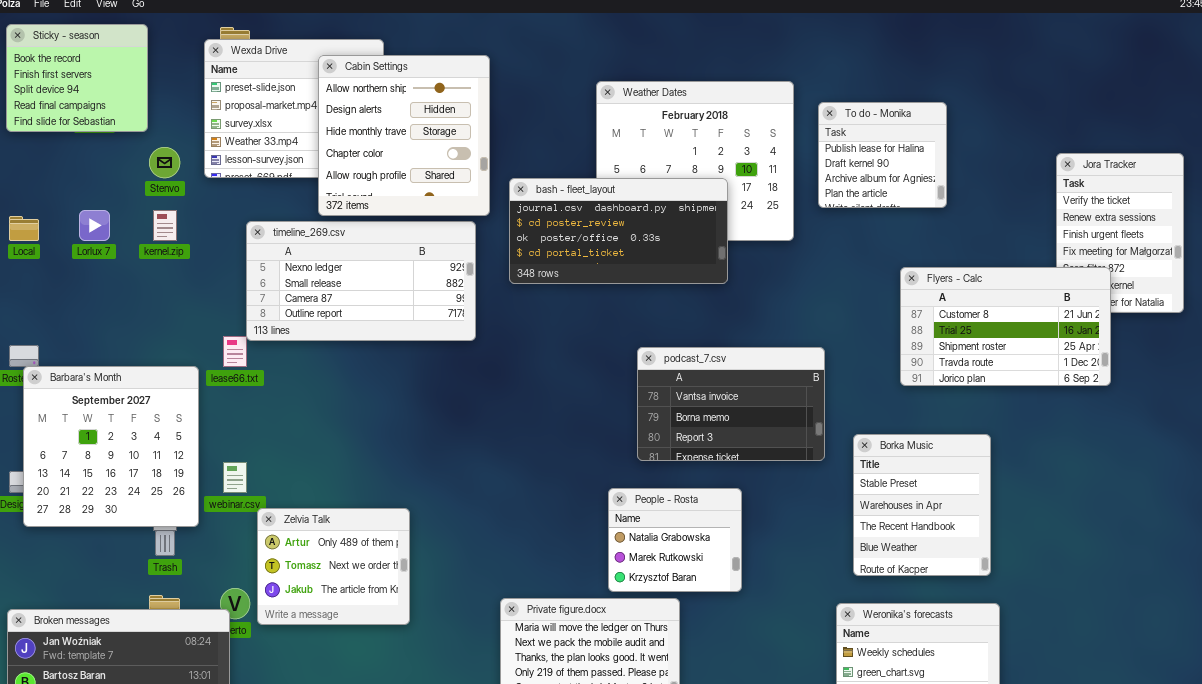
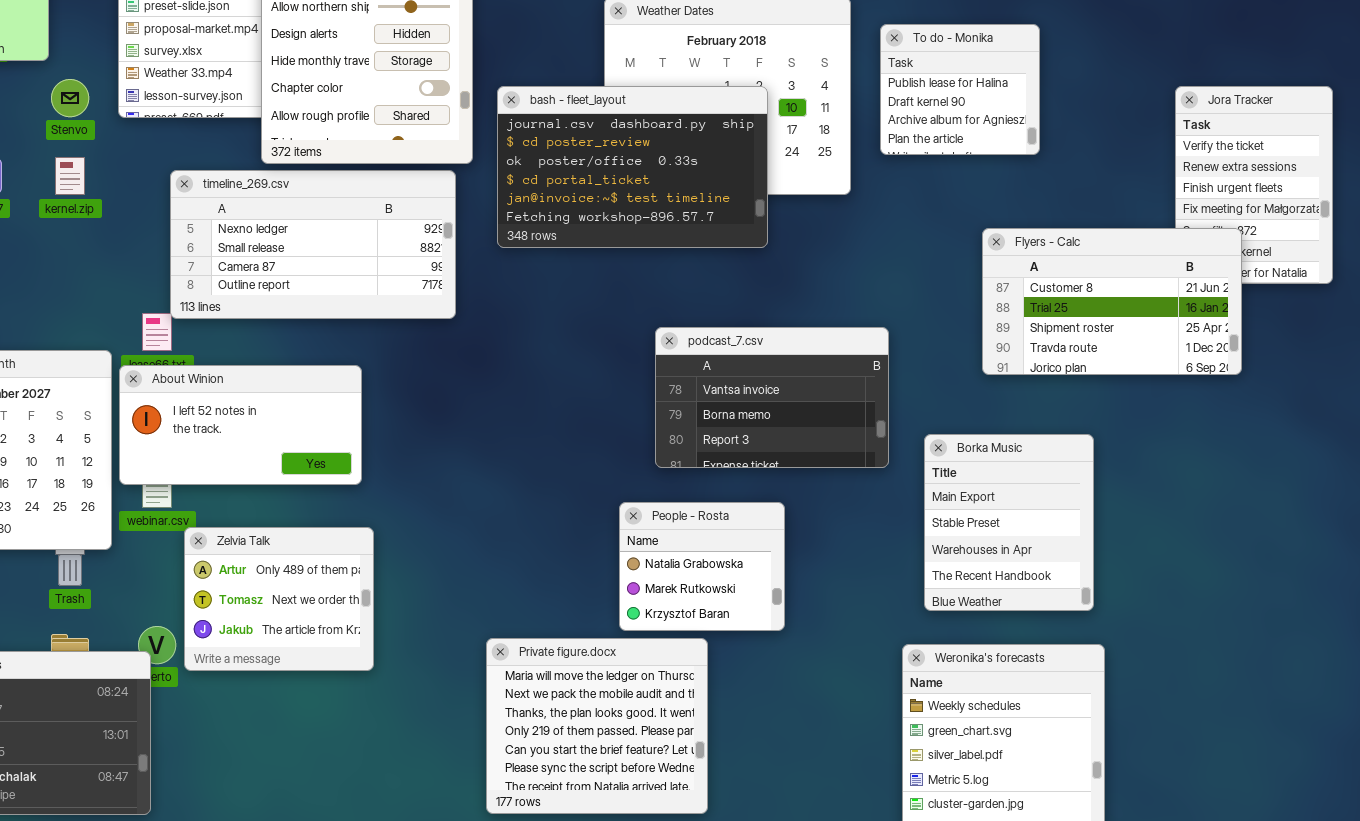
bash - fleet_layout: [509,178,728,284] -> [497,86,768,248], resized
About Winion: none -> [119,365,362,485], opened
Borka Music: [853,434,991,576] -> [924,434,1094,611], scrolled up 1 row

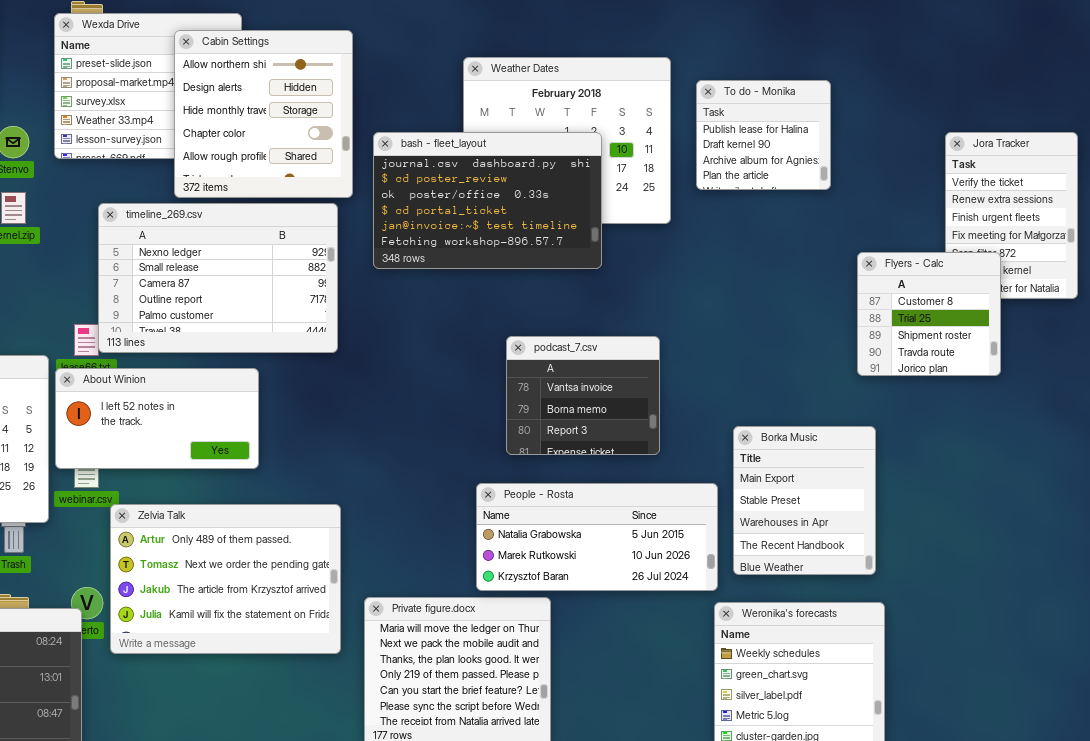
timeline_269.csv: [170,170,456,319] -> [98,203,338,353], resized
Flyers - Calc: [982,228,1242,375] -> [857,252,1001,376], resized
podcast_7.csv: [655,327,889,468] -> [506,336,660,455], resized
People - Rosta: [619,502,785,631] -> [476,483,718,591], resized
Zelvia Talk: [184,527,374,671] -> [110,504,341,654], resized

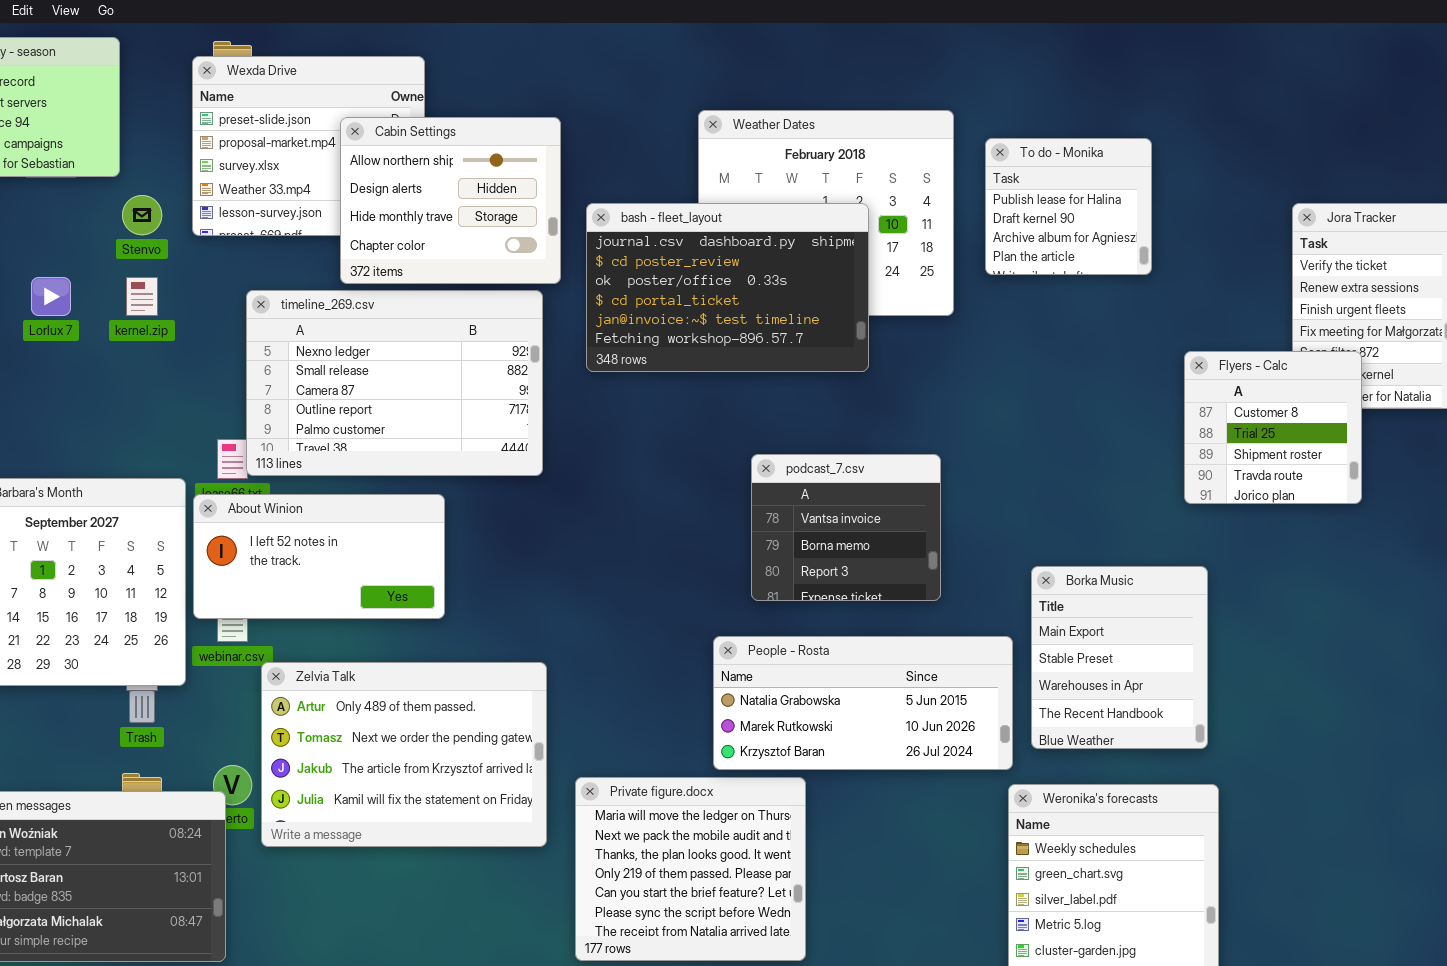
Cabin Settings: [174,30,353,198] -> [340,117,561,284], resized

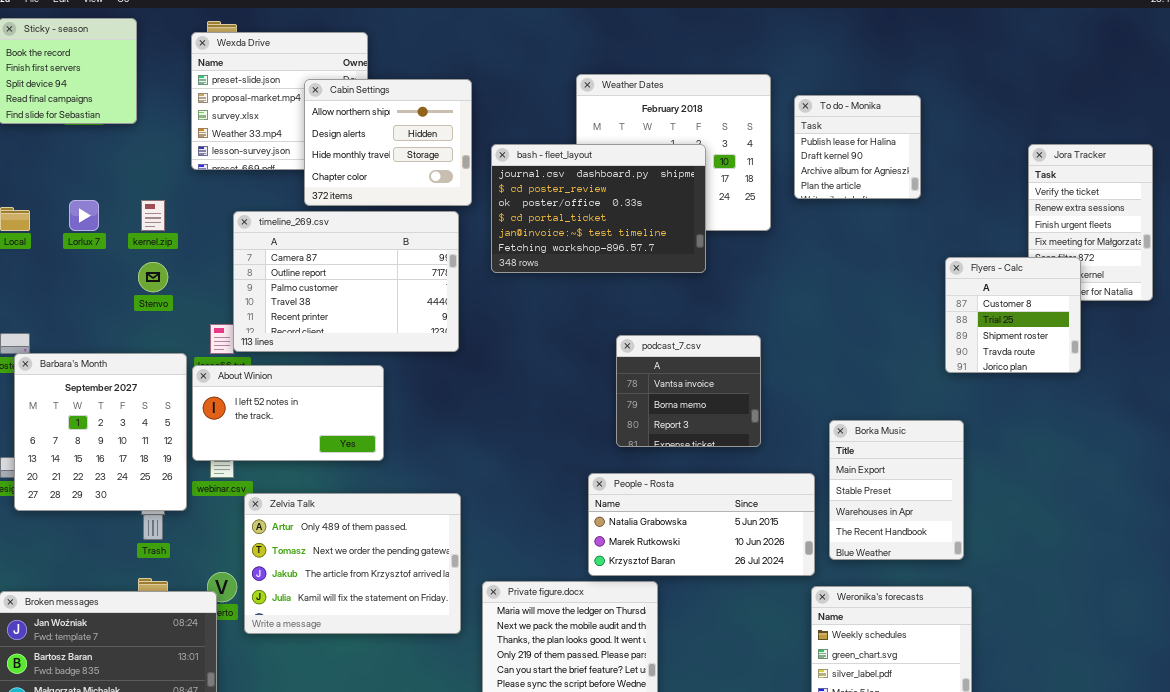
Stenvo: [122,195,162,235] -> [138,262,168,292], moved
timeline_269.csv: [246,290,543,476] -> [233,211,459,352], scrolled down 2 rows

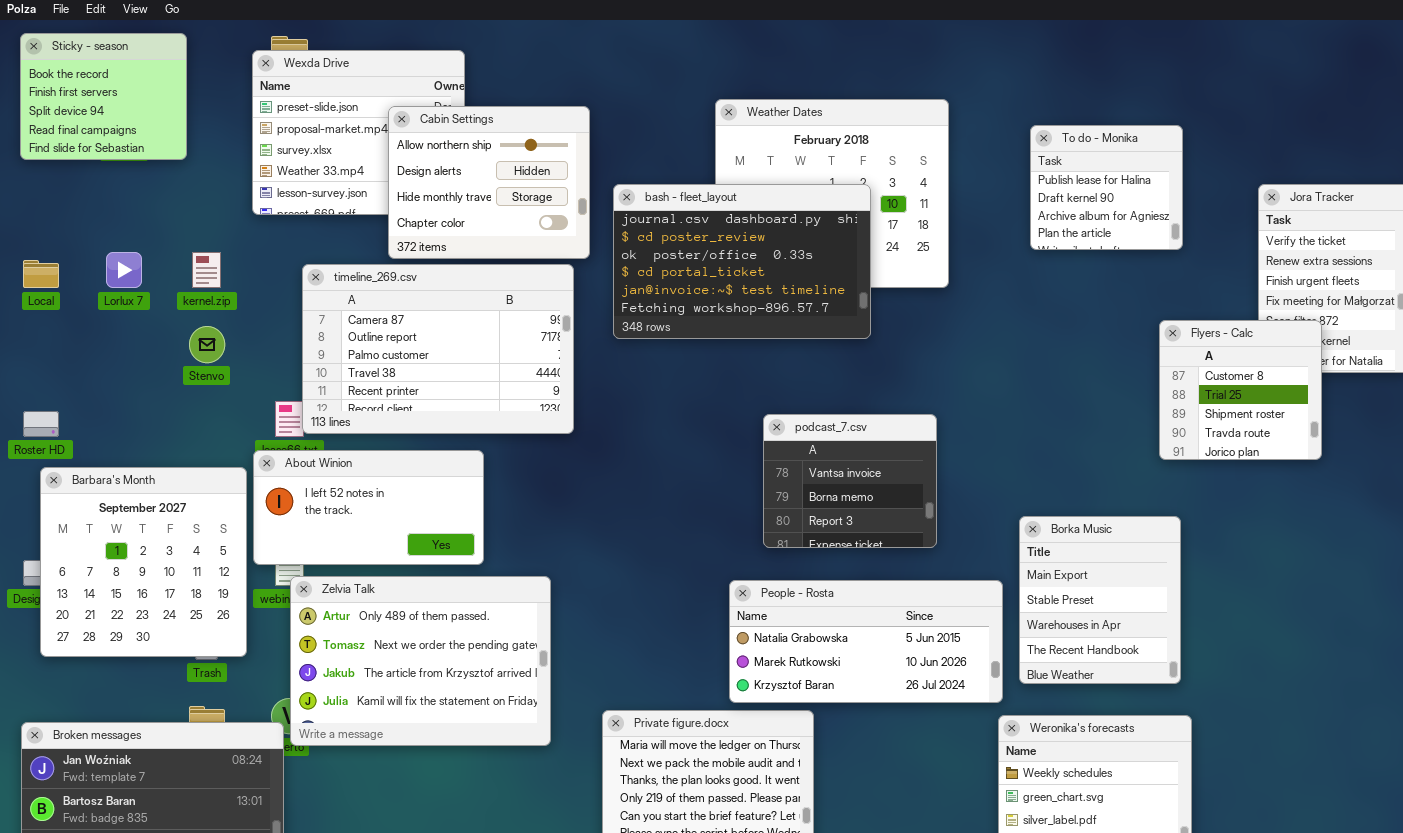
To do - Monika: [794,95,921,199] -> [1030,125,1183,250], moved
Barbara's Month: [14,353,187,511] -> [40,467,247,657], moved
Zelvia Talk: [244,493,461,634] -> [290,576,551,746], moved

